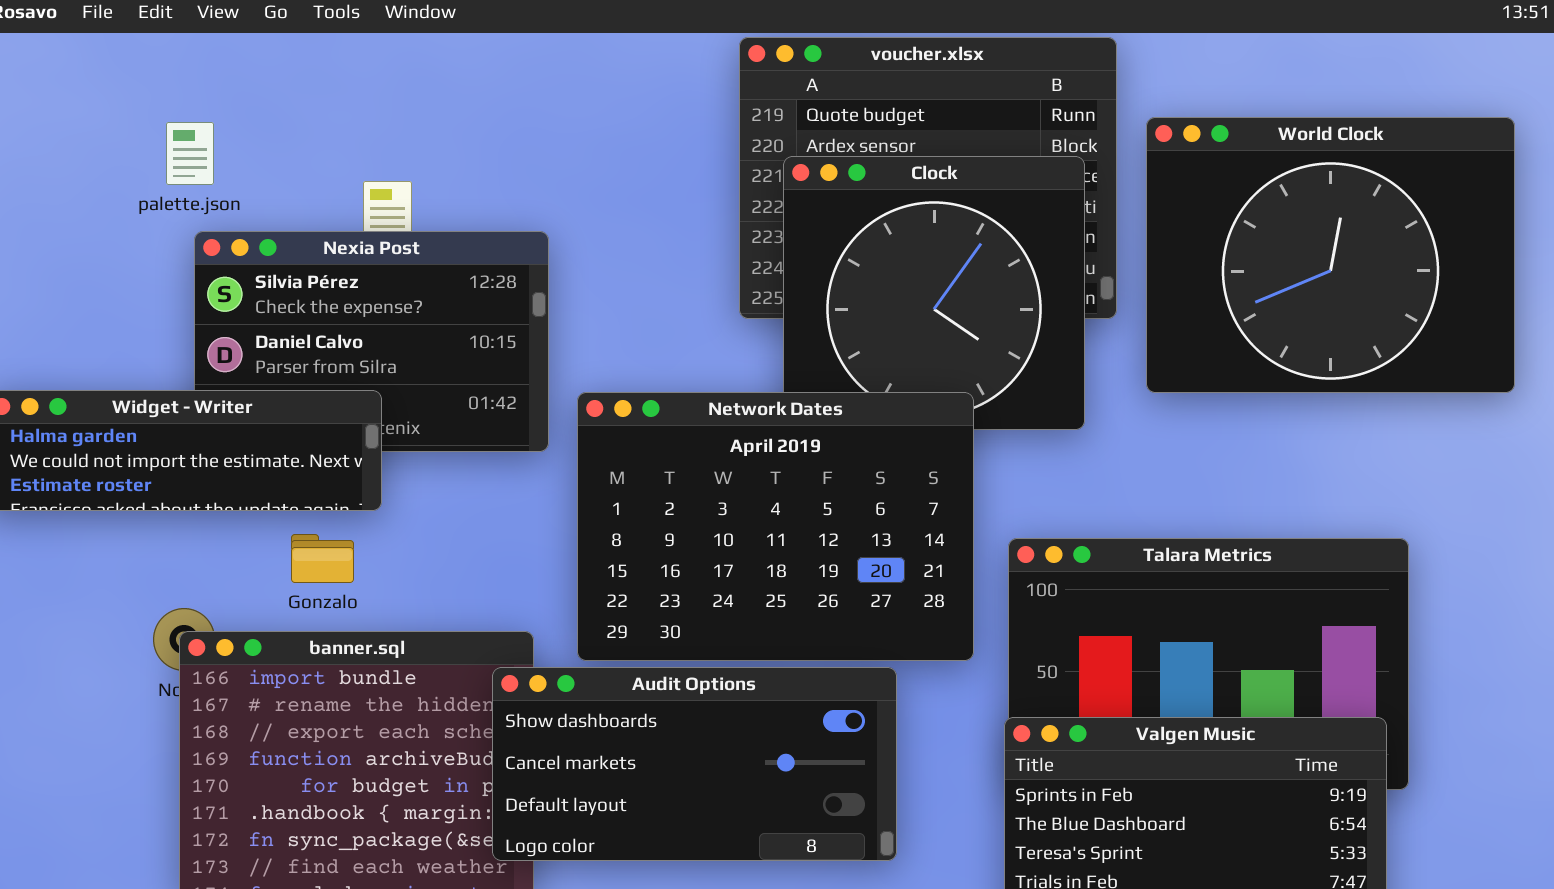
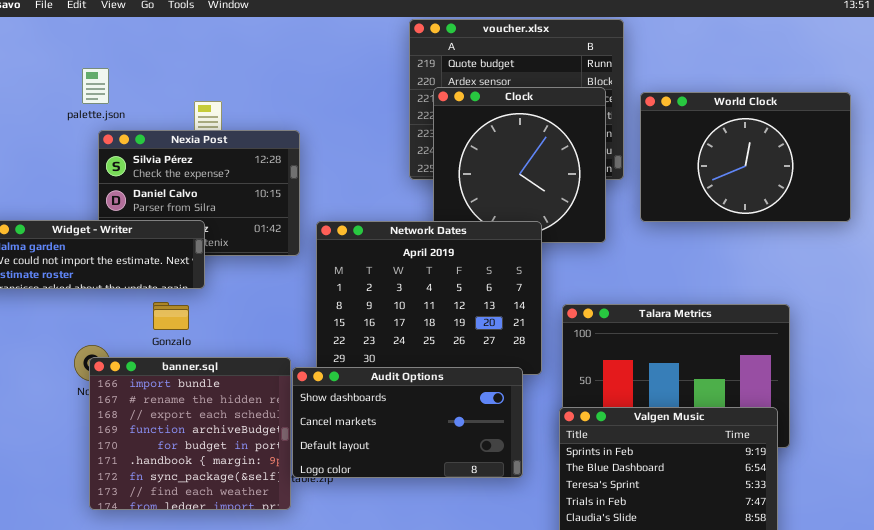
World Clock: [1146,117,1515,393] -> [640,92,851,222], resized
Audit Options: [492,667,897,861] -> [292,367,523,478], moved

